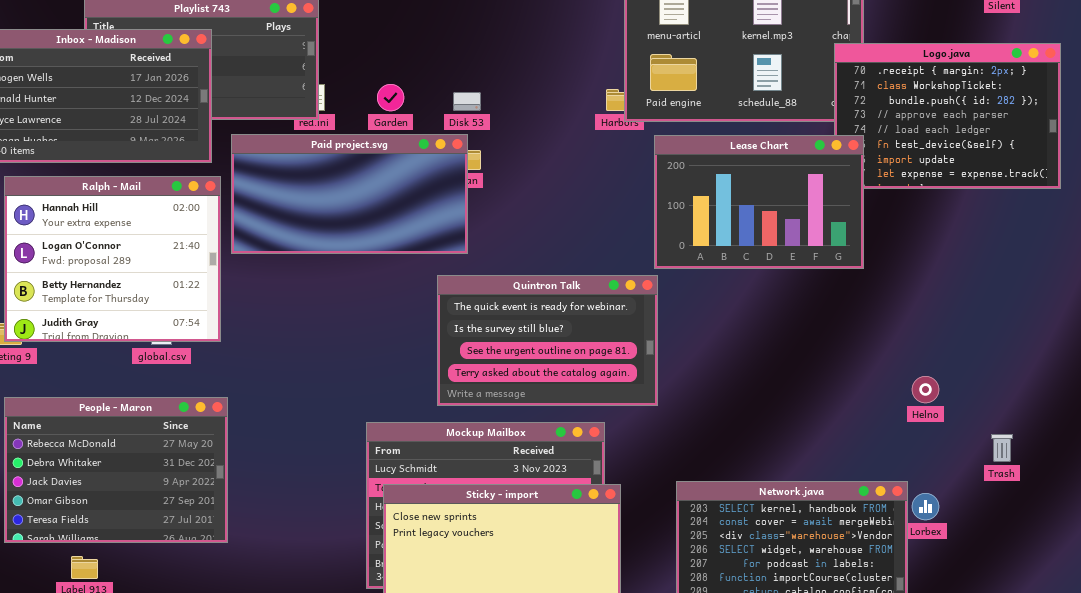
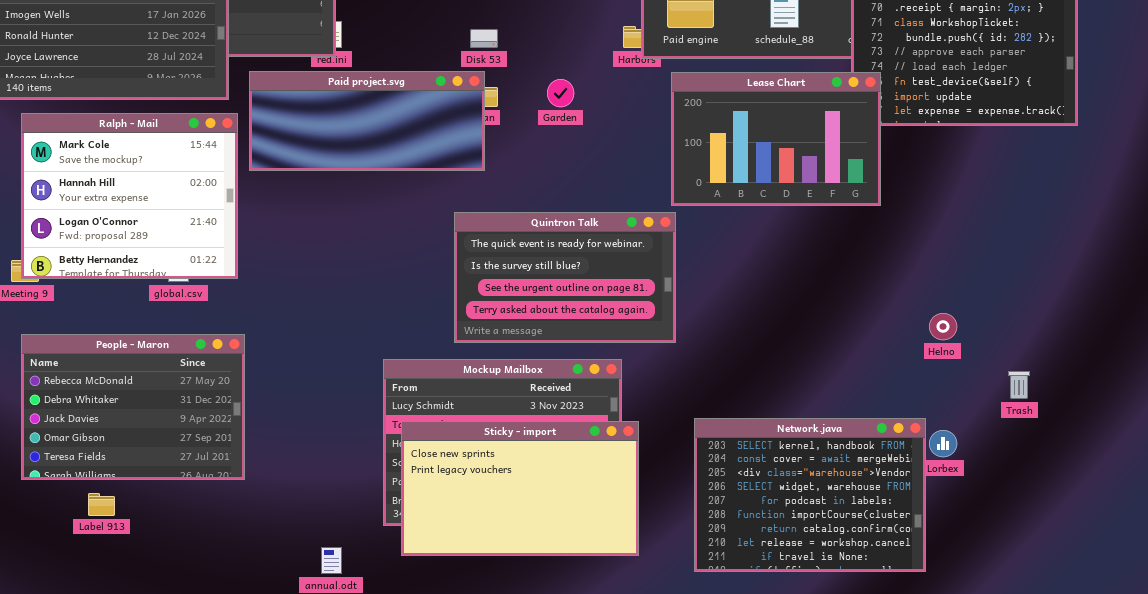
Garden: [377,84,404,111] -> [547,79,574,107], moved
Paid project.svg: [231,134,468,254] -> [249,71,485,171], resized
Ralph - Mail: [4,176,221,342] -> [21,113,238,279], scrolled up 1 row

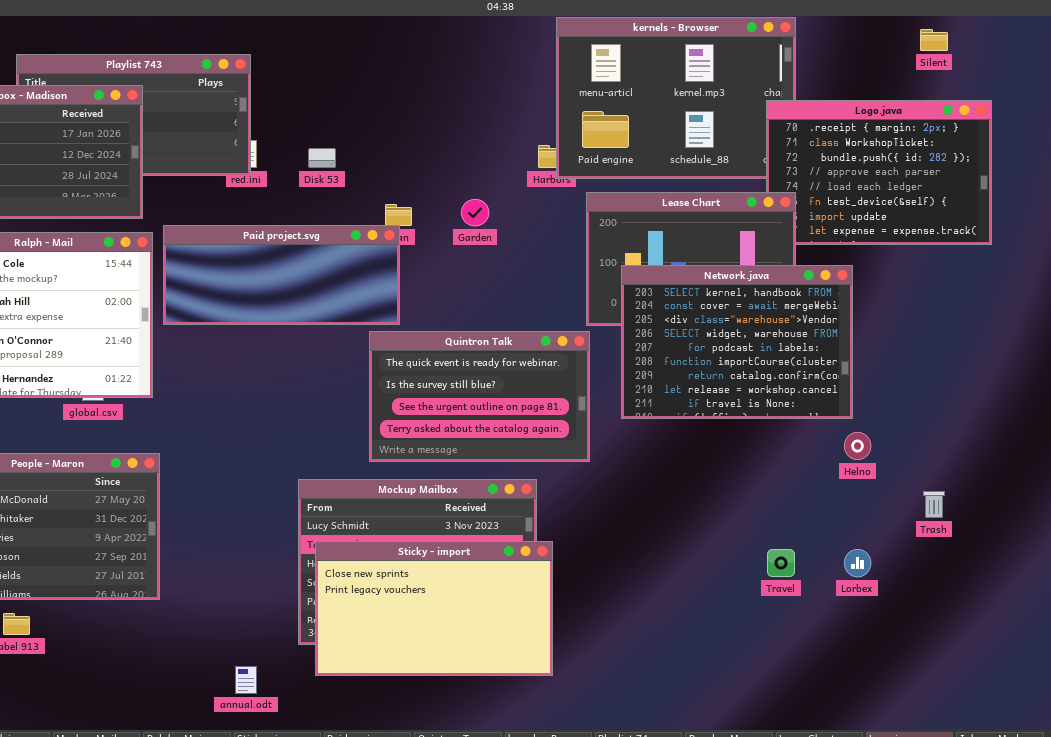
Disk 53: [470,29,498,48] -> [308,148,336,168], moved
Paid project.svg: [249,71,485,171] -> [163,225,400,325], moved
Network.java: [694,418,926,572] -> [621,265,853,419], moved

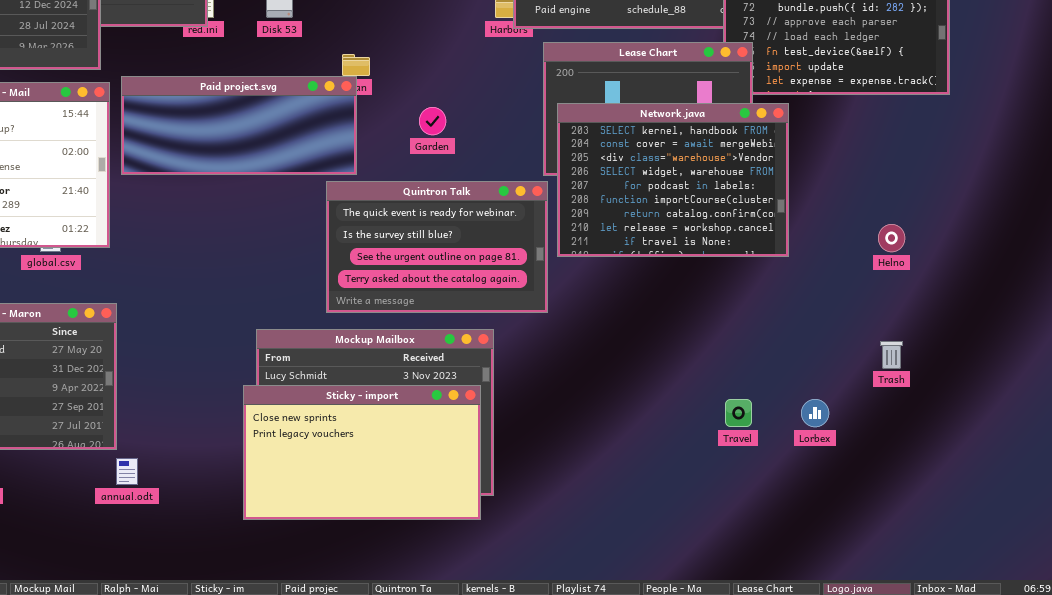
Garden: [461,199,489,226] -> [419,107,446,135], moved
Network.java: [621,265,853,419] -> [557,103,789,257], moved
Helno: [844,432,871,460] -> [878,224,905,252], moved
Sticky - import: [315,541,553,676] -> [243,385,481,520], moved
annual.odt: [235,666,257,694] -> [116,458,138,485], moved

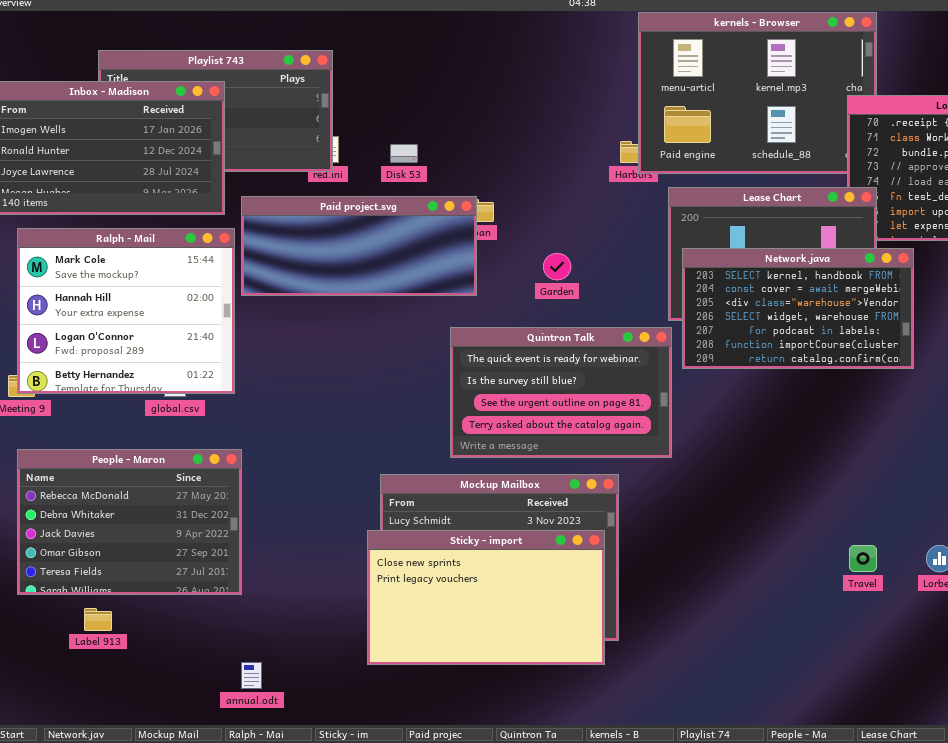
Paid project.svg: [121,76,357,175] -> [241,196,477,296], moved
Network.java: [557,103,789,257] -> [682,248,914,369], resized
annual.odt: [116,458,138,485] -> [241,662,262,689], moved

